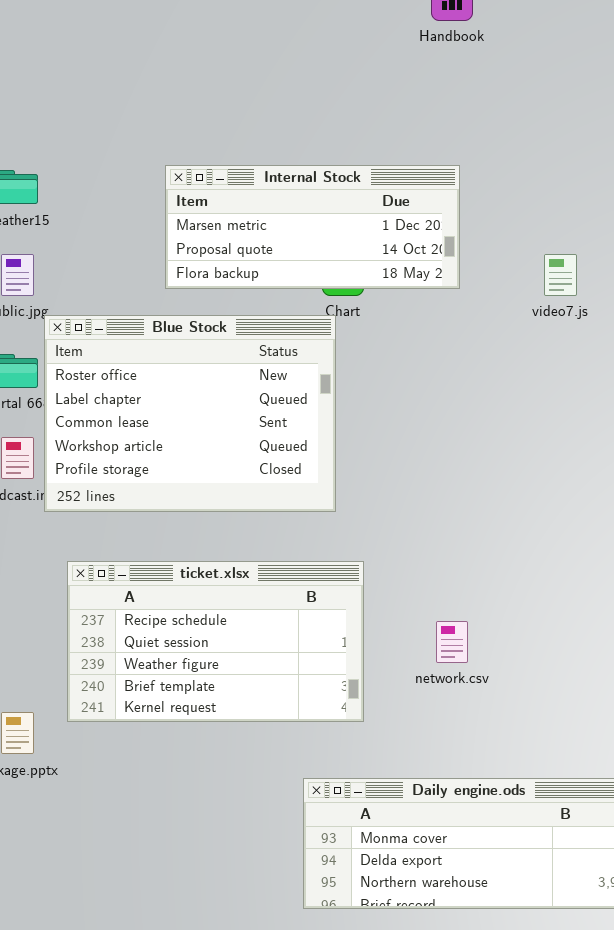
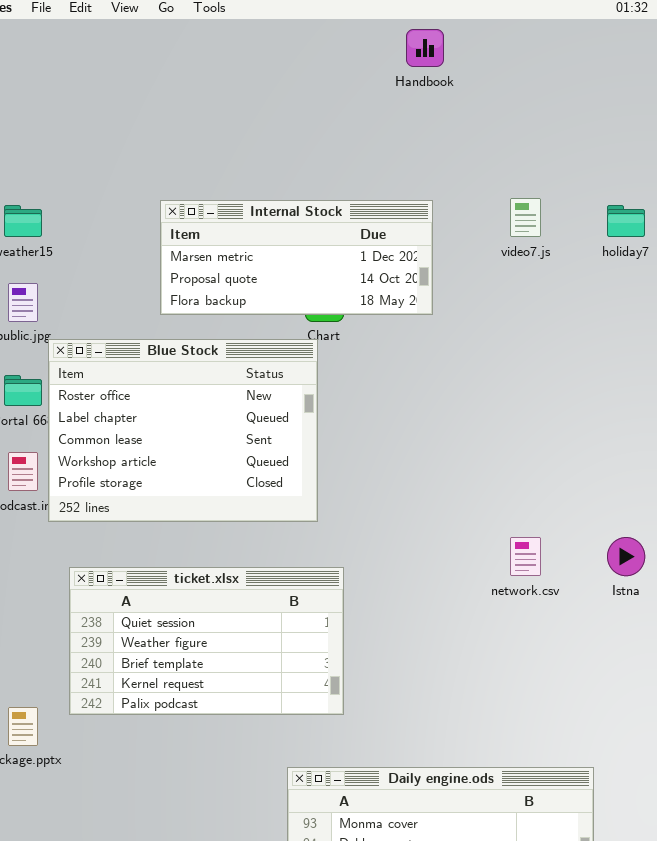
video7.js: [544,254,577,296] -> [510,198,541,237], moved
ticket.xlsx: [67,561,364,722] -> [69,567,344,715], scrolled down 1 row
network.csv: [436,621,468,663] -> [510,537,541,576], moved

